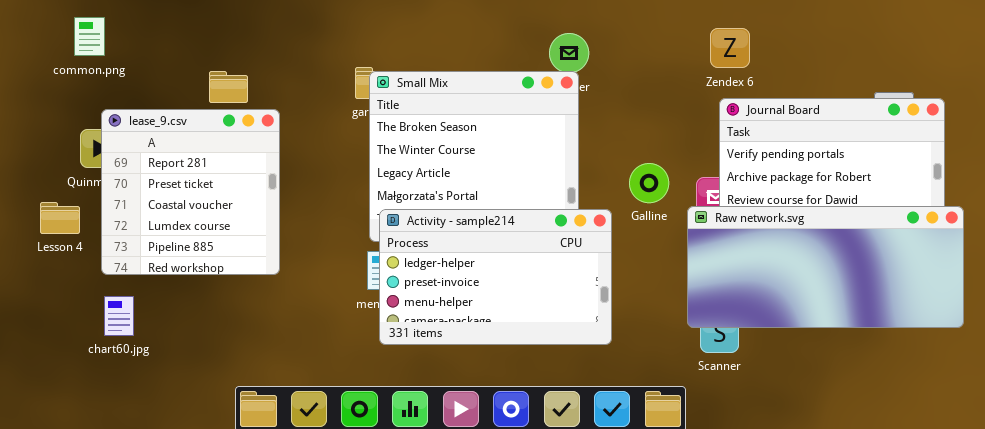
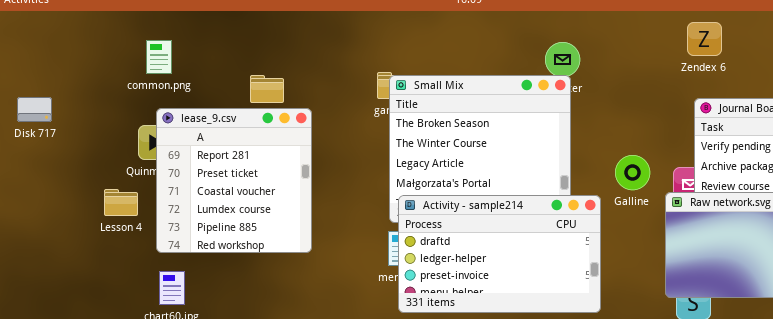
common.png: [74,17,105,56] -> [146,40,172,74], moved
Zendex 6: [710,28,750,68] -> [687,22,722,56], moved
Activity - sample214: [379,209,612,345] -> [398,195,601,313], scrolled up 1 row

